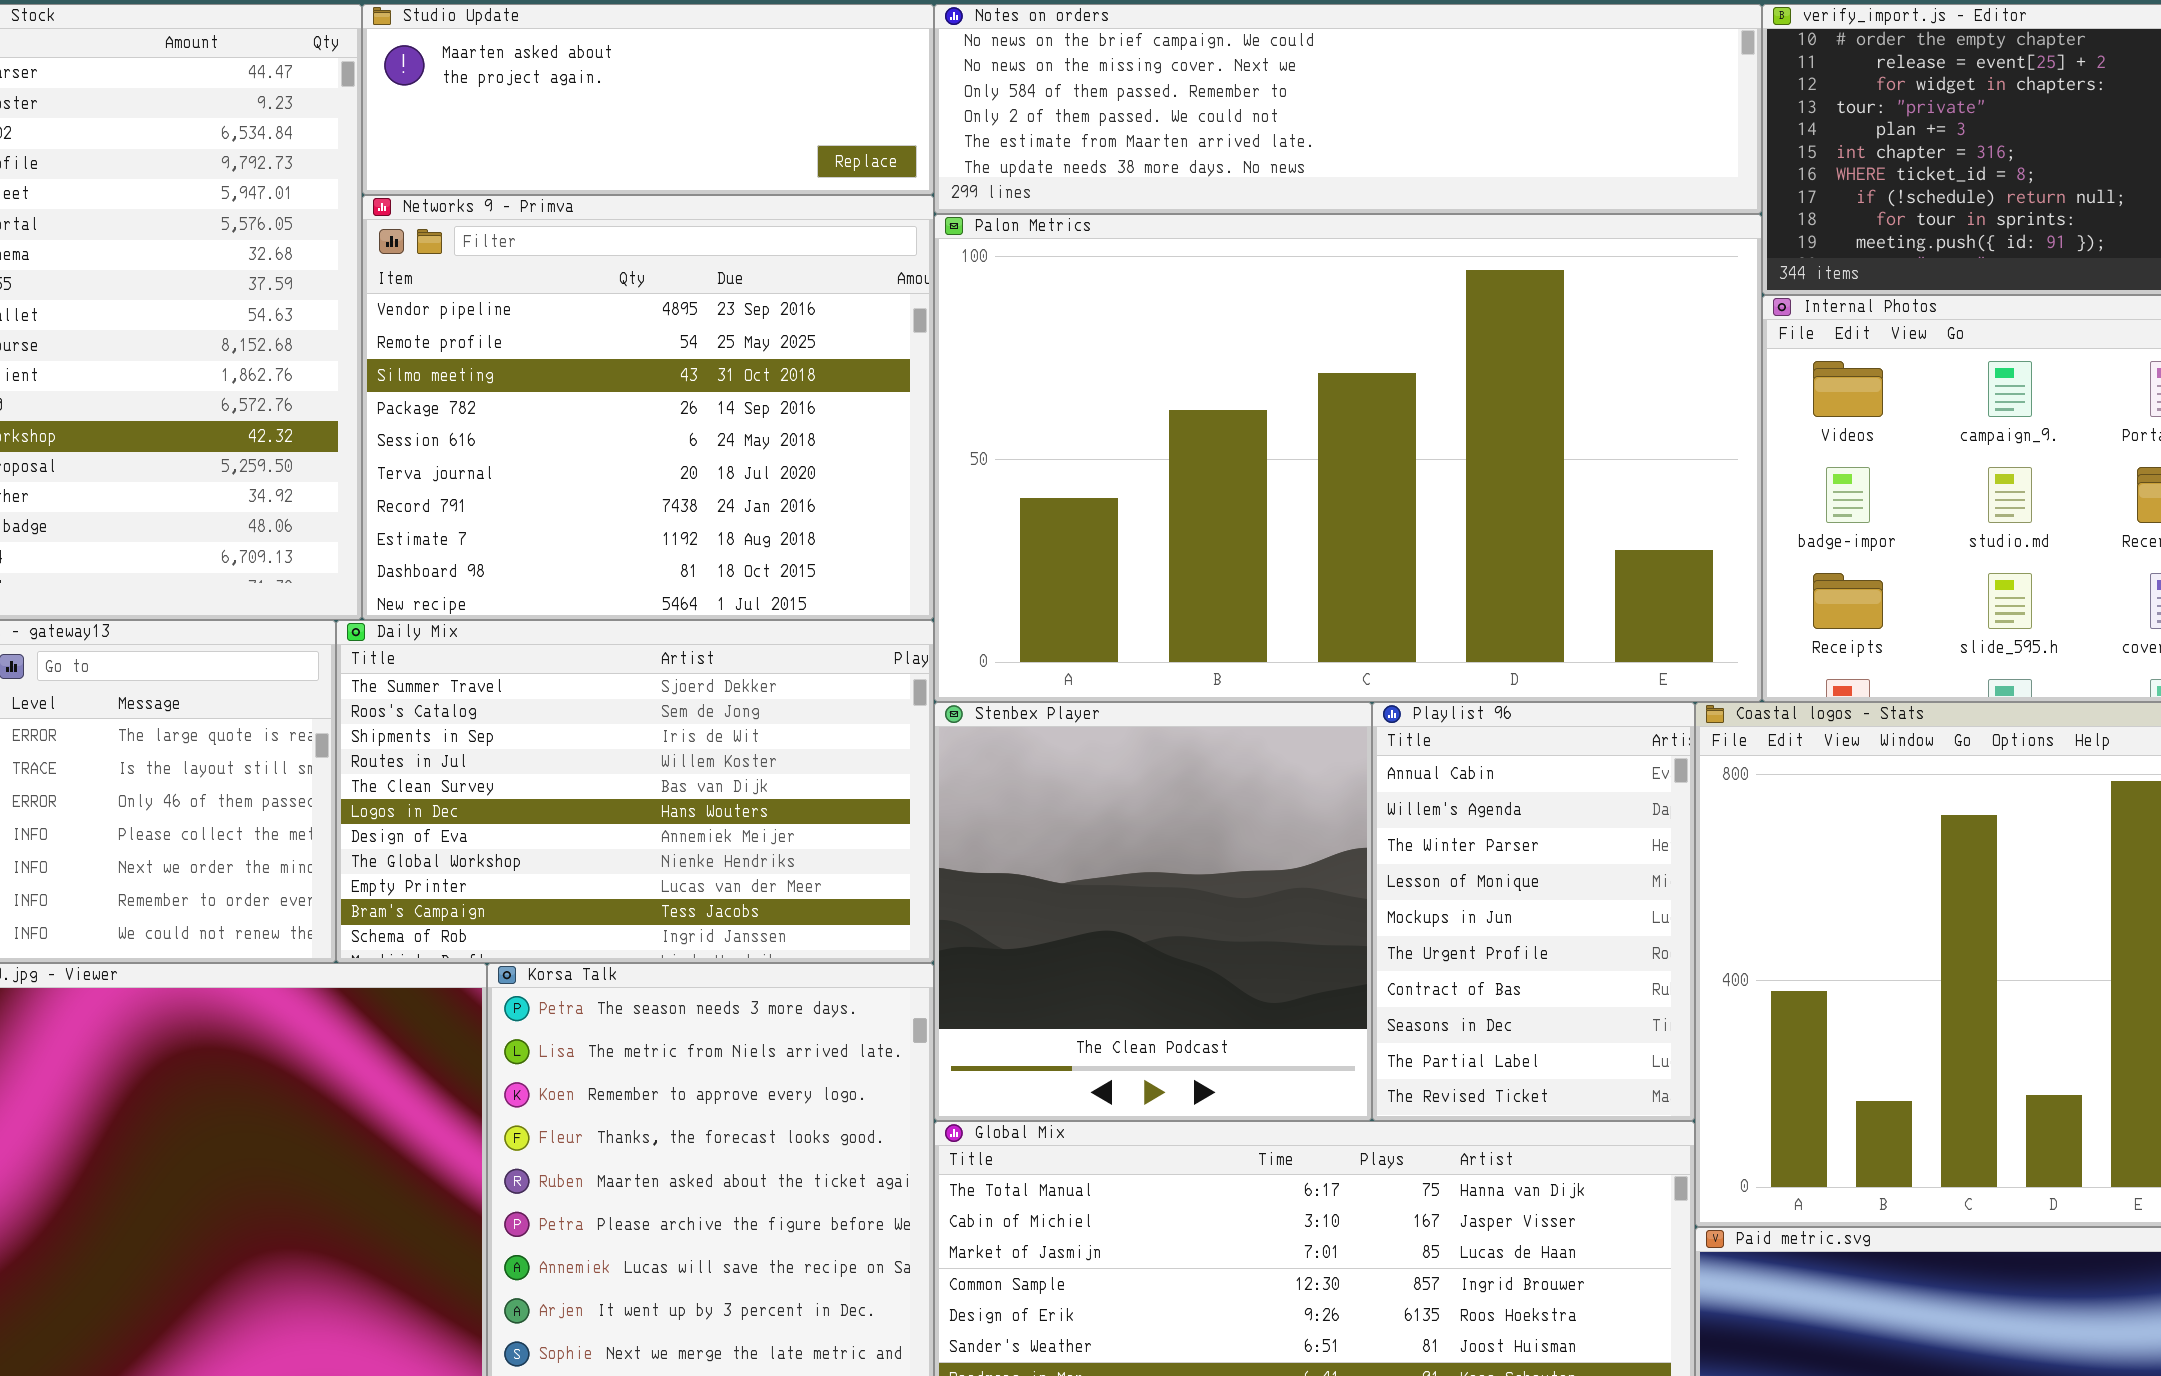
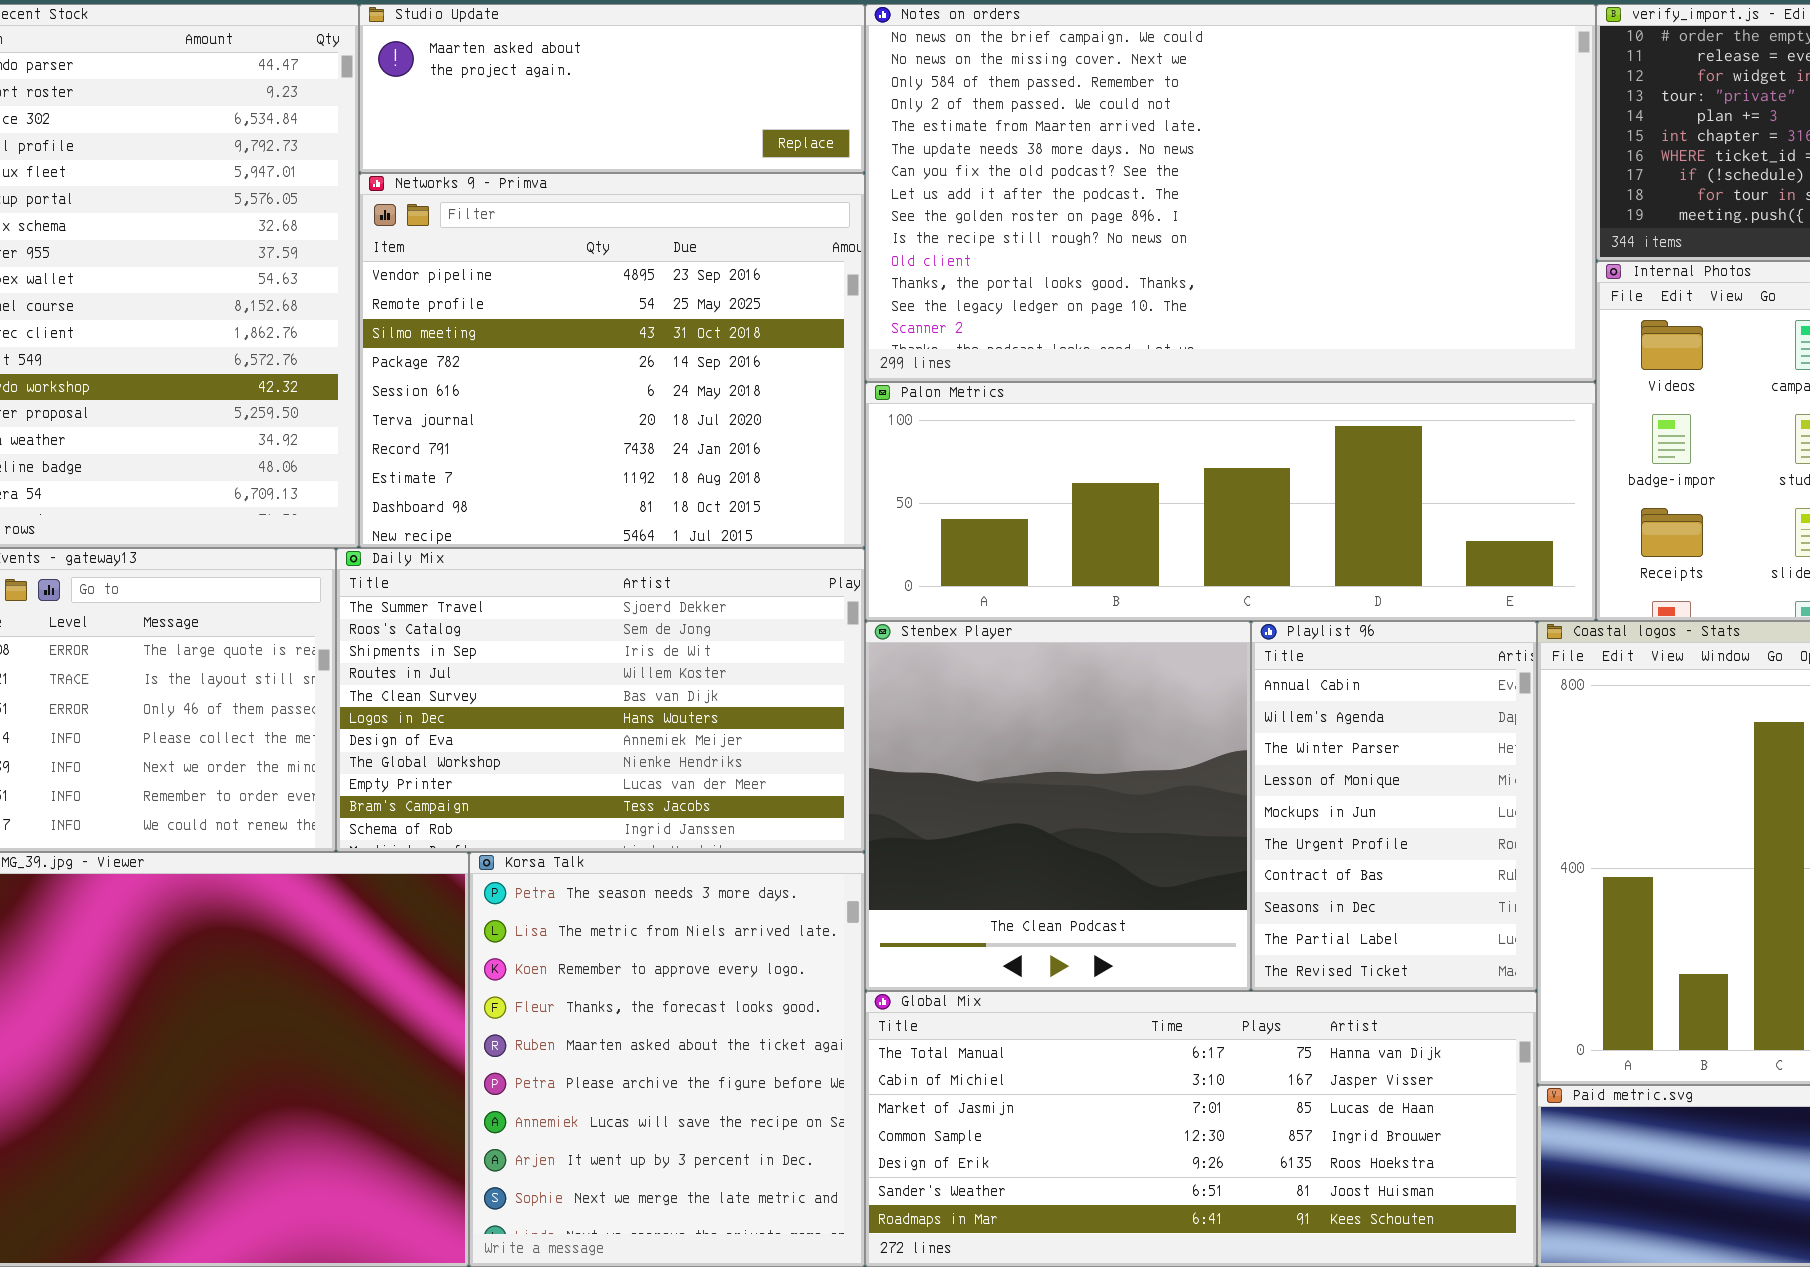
Notes on orders: [934,4,1762,214] -> [865,4,1596,382], resized
Palon Metrics: [934,214,1762,702] -> [865,382,1596,621], resized

